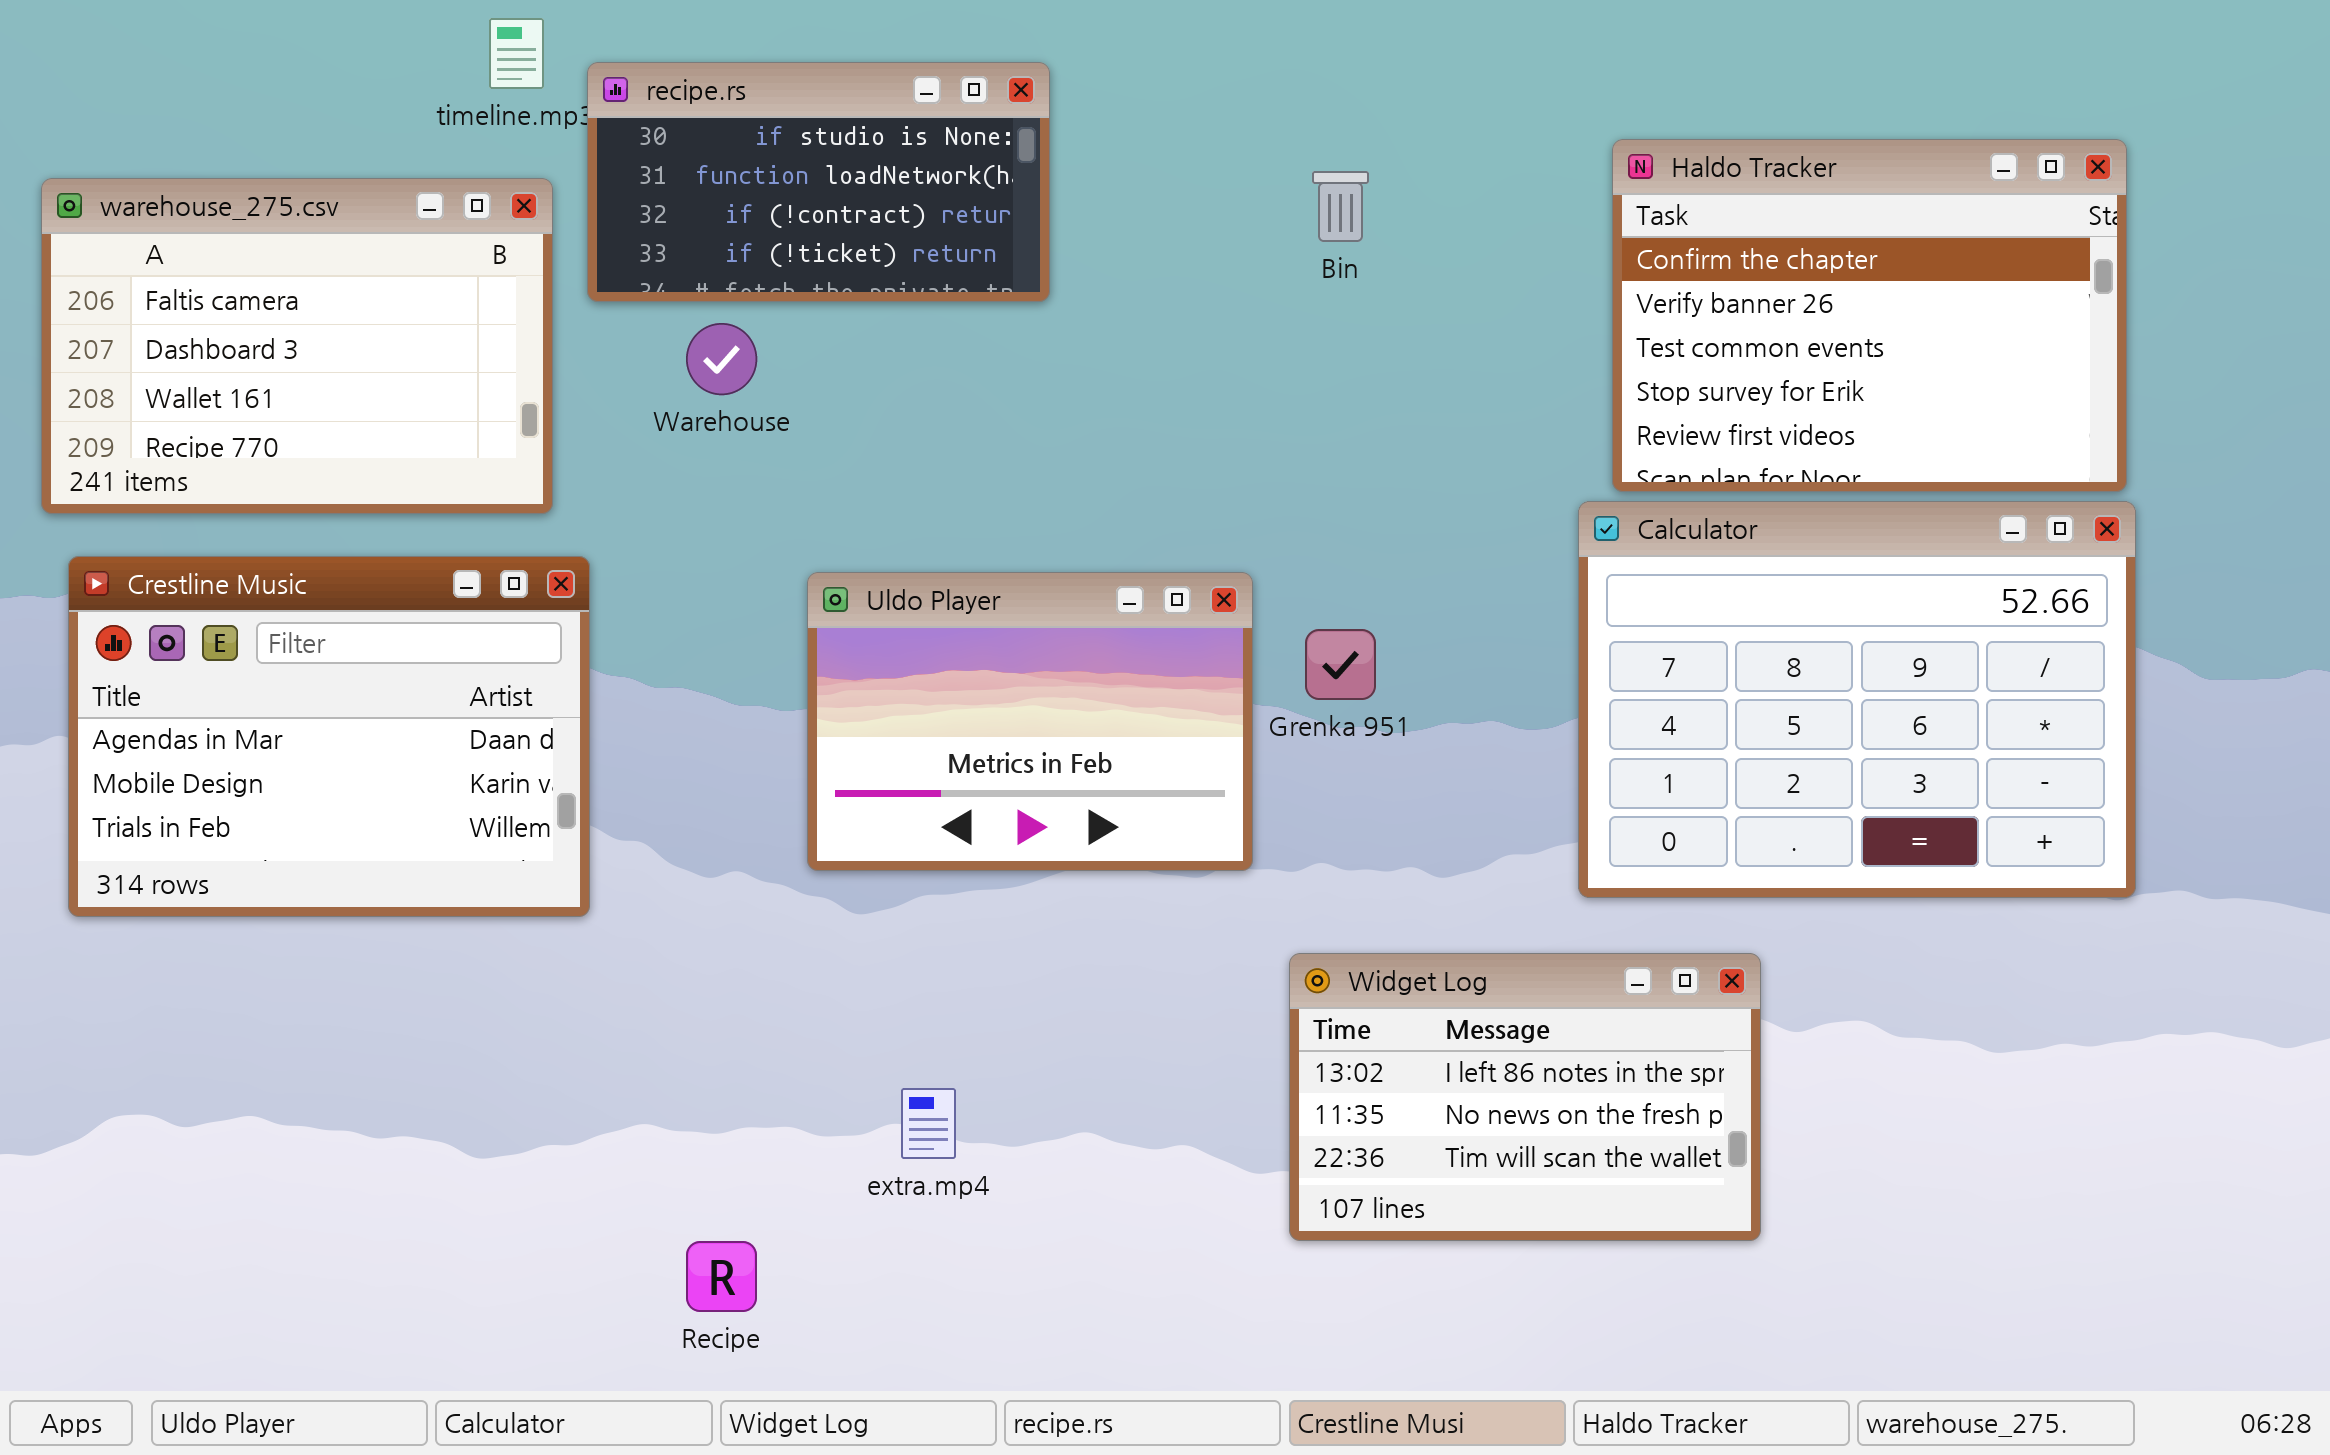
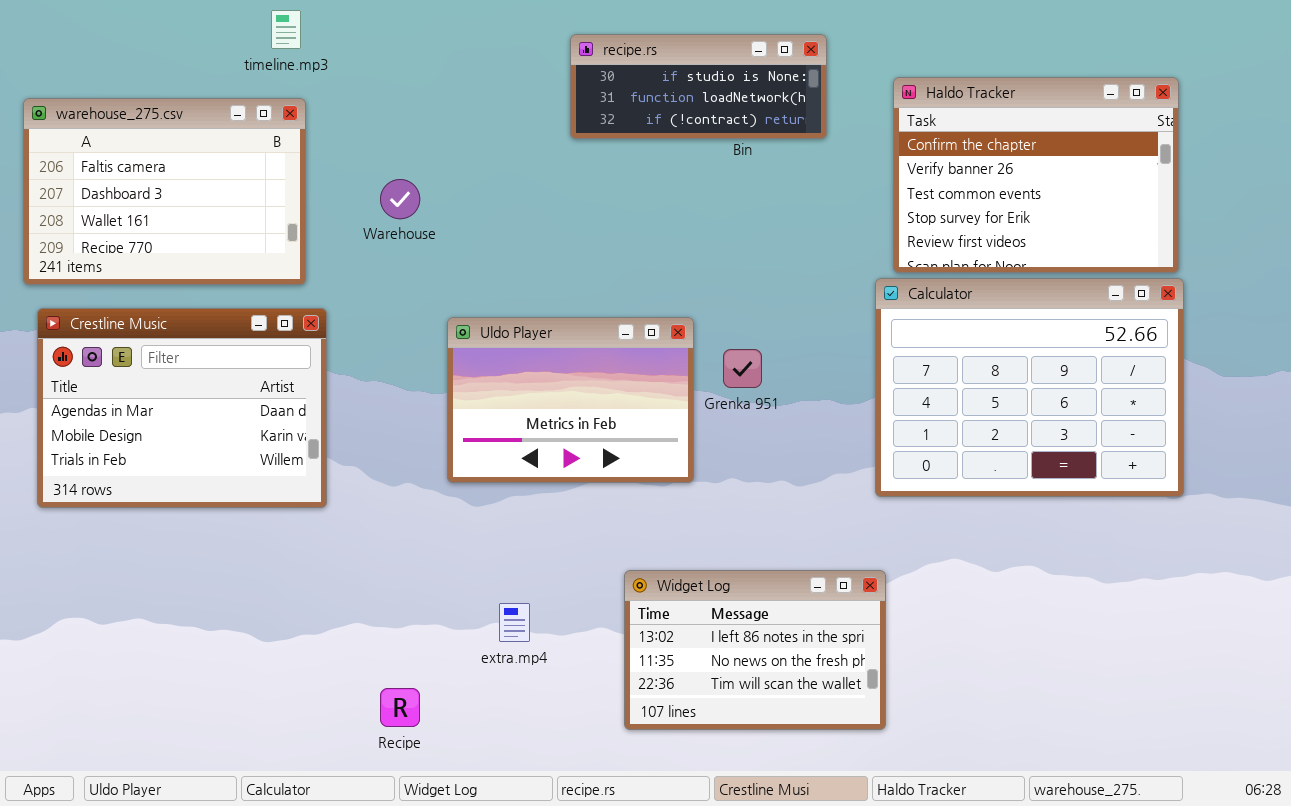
recipe.rs: [587,62,1050,302] -> [570,34,827,139], moved, resized
Widget Log: [1289,953,1761,1241] -> [624,570,886,730], moved

